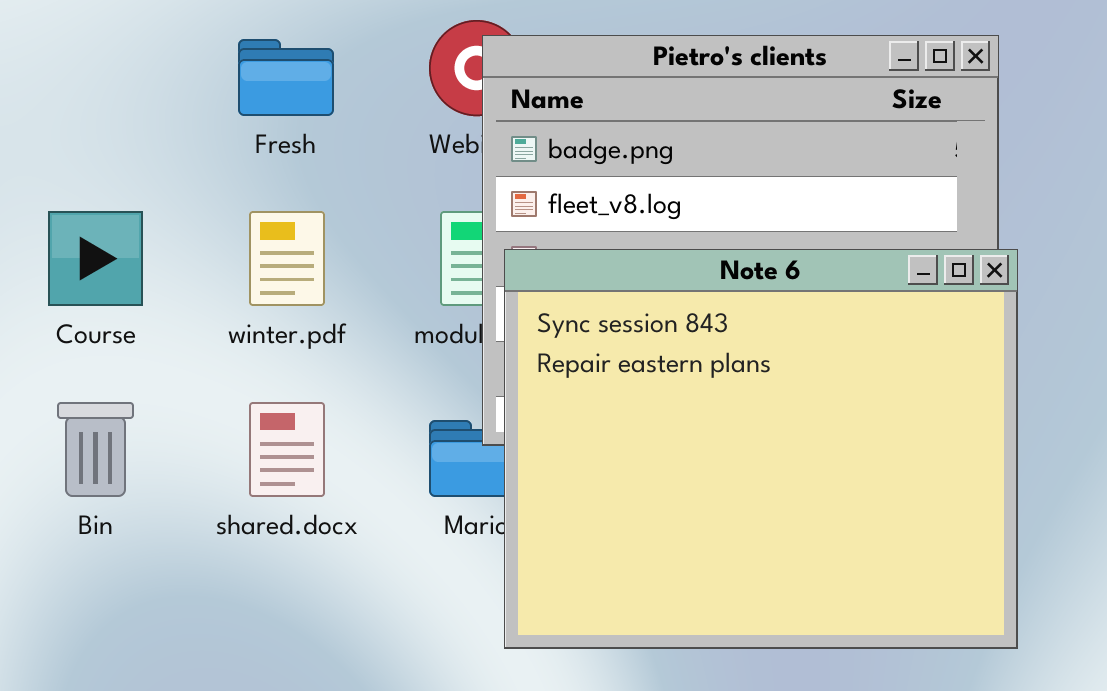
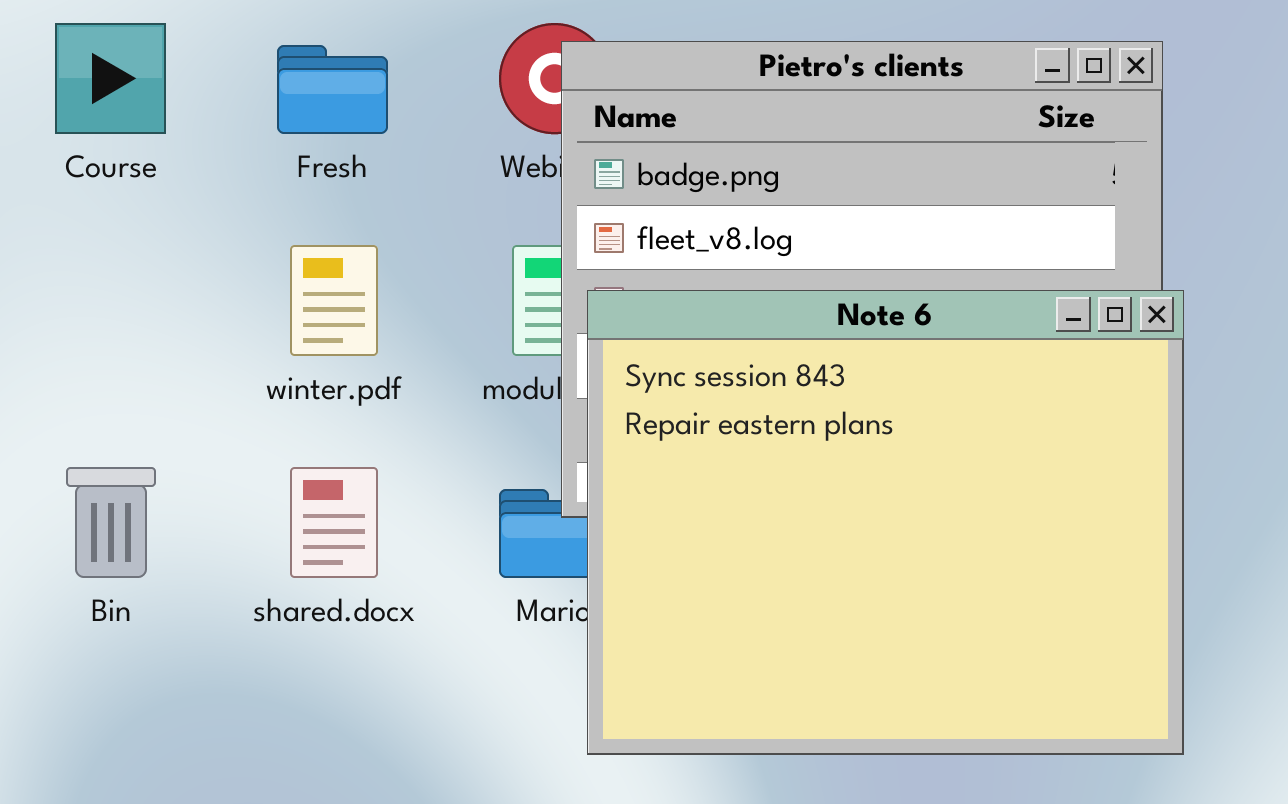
Course: [48,211,143,306] -> [55,23,166,134], moved

